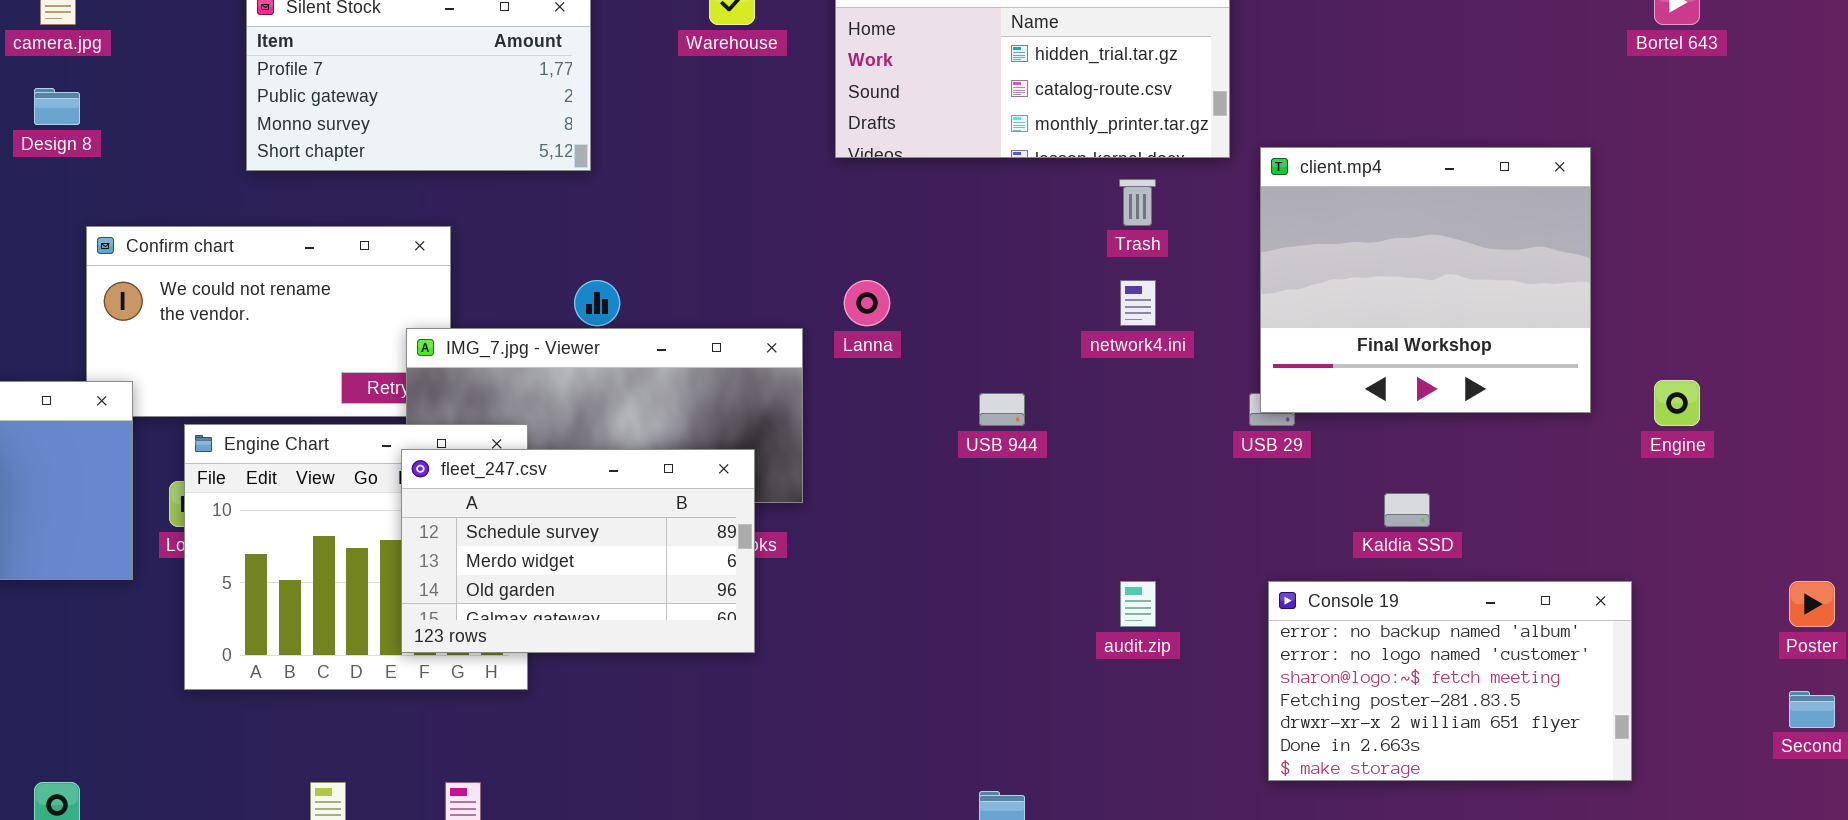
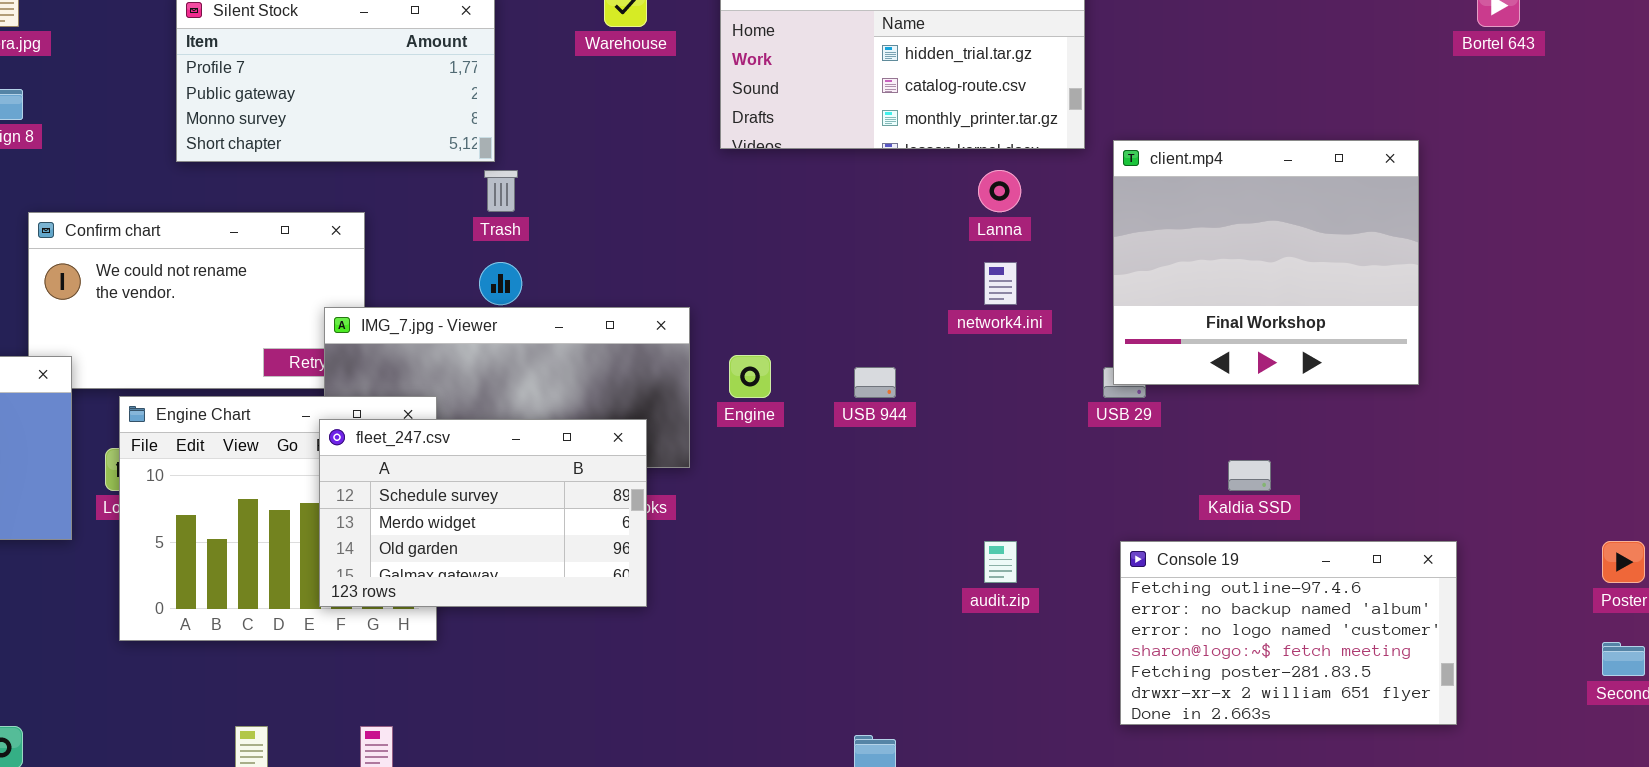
Trash: [1119,179,1156,226] -> [484,170,518,212], moved
Lanna: [844,280,890,326] -> [978,170,1021,212], moved
Engine: [1654,380,1700,426] -> [729,355,771,398], moved
Console 19: [1268,581,1632,781] -> [1120,541,1457,725], scrolled up 1 row

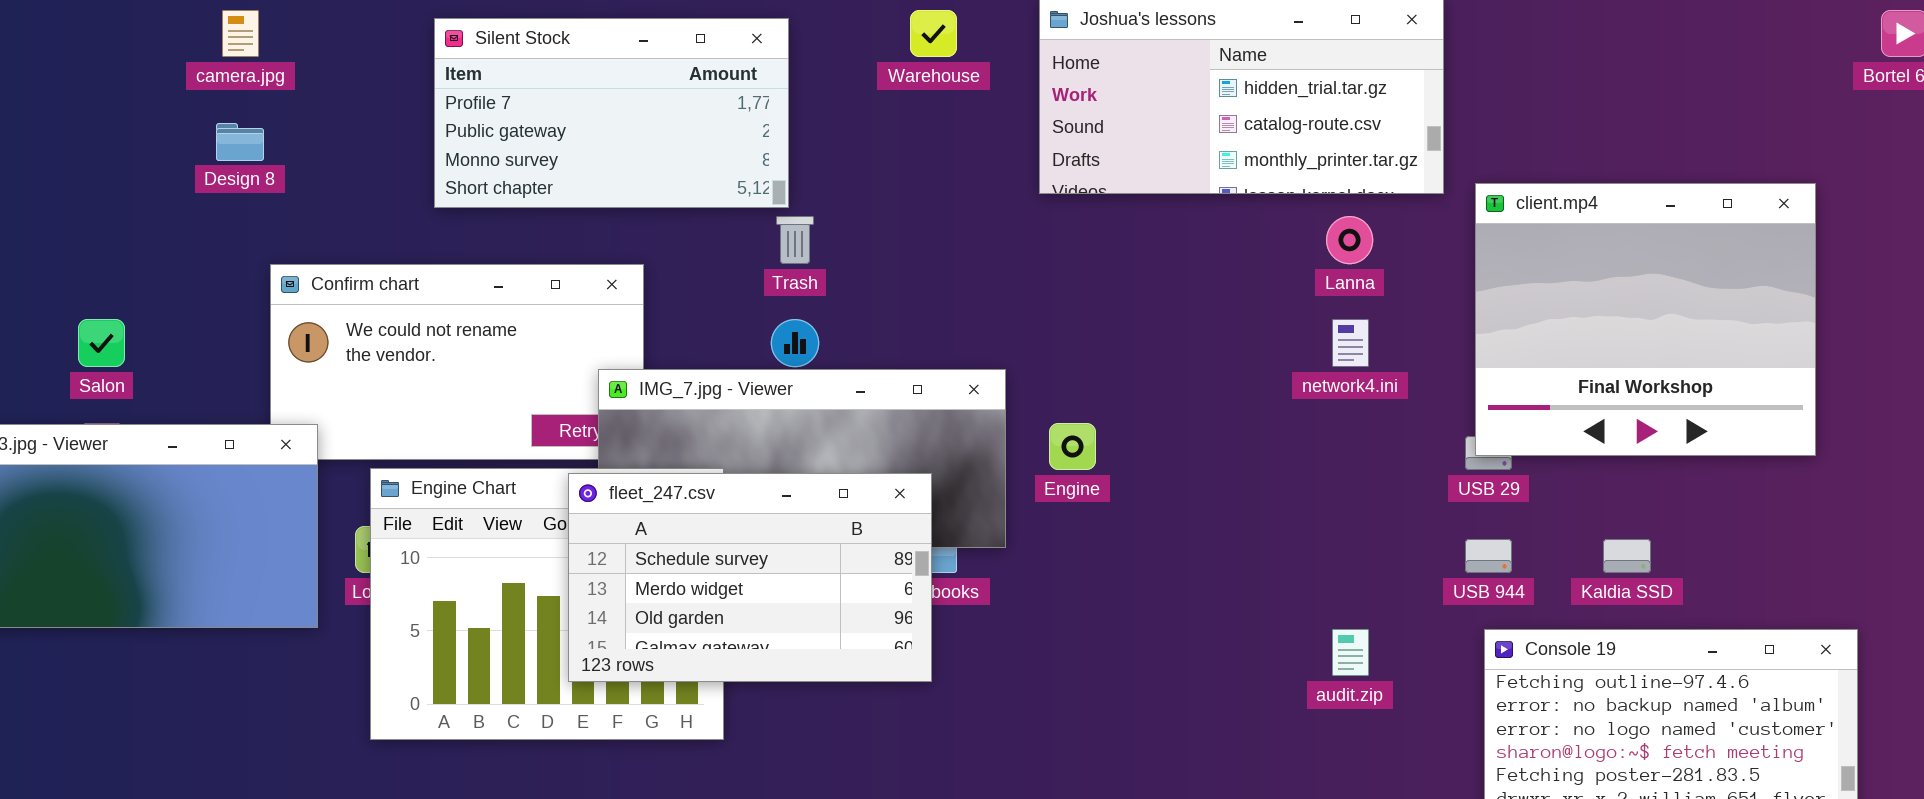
USB 944: [854,367,896,398] -> [1465,539,1512,573], moved
fleet_247.csv: [319,419,647,607] -> [568,473,932,682], moved

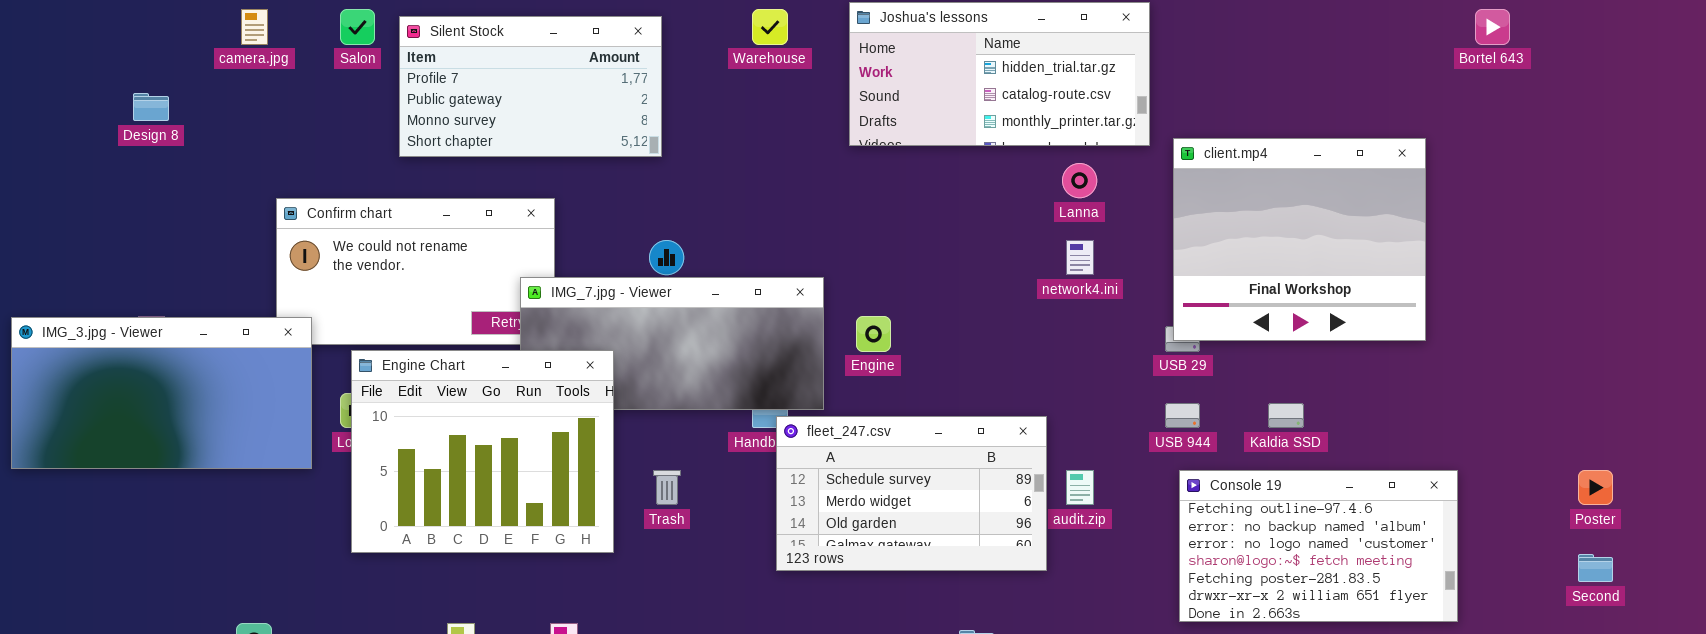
Design 8: [216,123,264,161] -> [133,93,169,121], moved
Trash: [776,216,814,264] -> [653,470,681,505], moved
Salon: [78,319,125,367] -> [340,9,375,45], moved
fleet_247.csv: [568,473,932,682] -> [776,416,1047,571], moved

